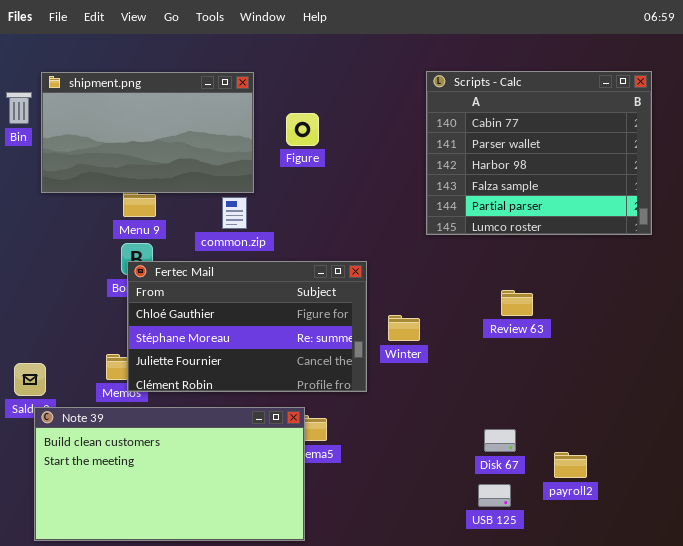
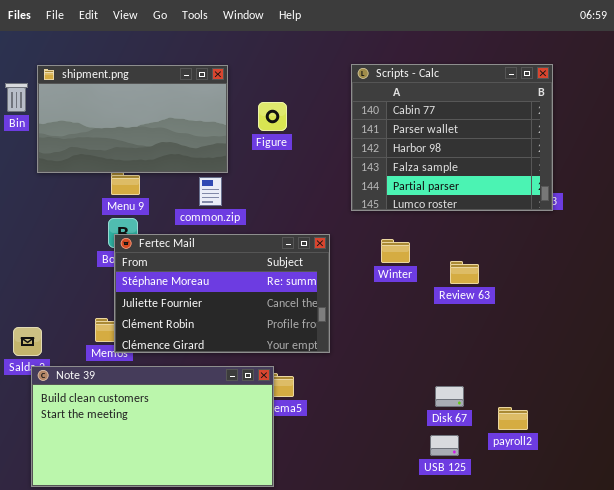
Scripts - Calc: [426,71,652,235] -> [351,64,553,211], moved
Fertec Mail: [127,261,367,392] -> [114,234,330,353], scrolled down 1 row
Winter: [388,315,420,341] -> [381,239,410,263], moved

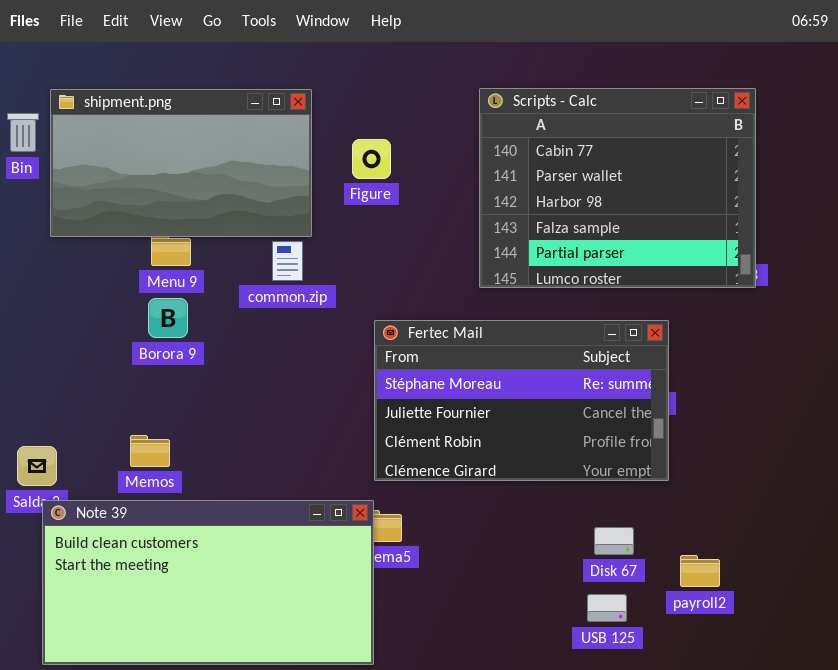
Fertec Mail: [114,234,330,353] -> [374,320,669,481], moved

